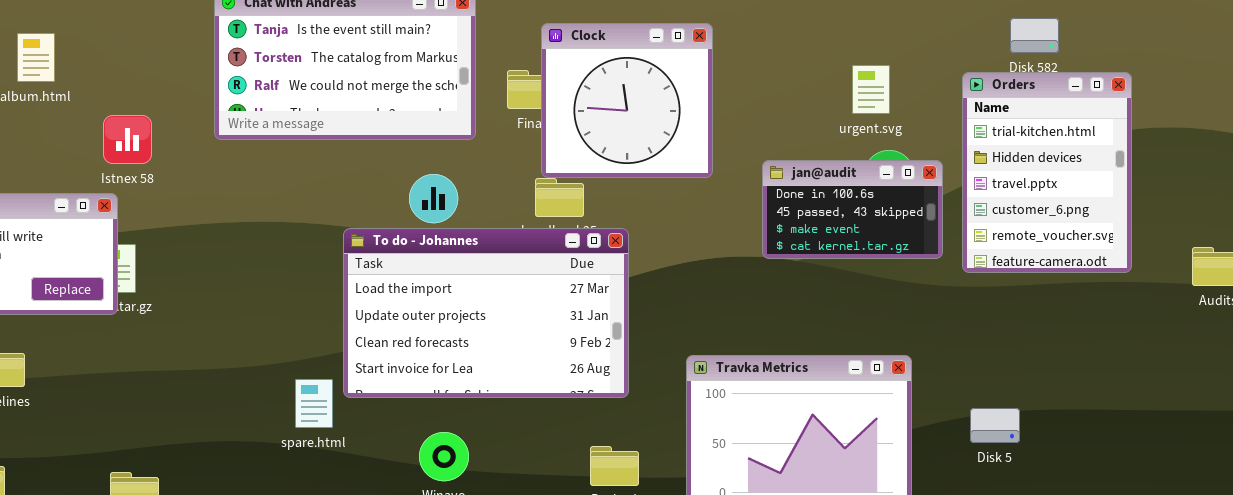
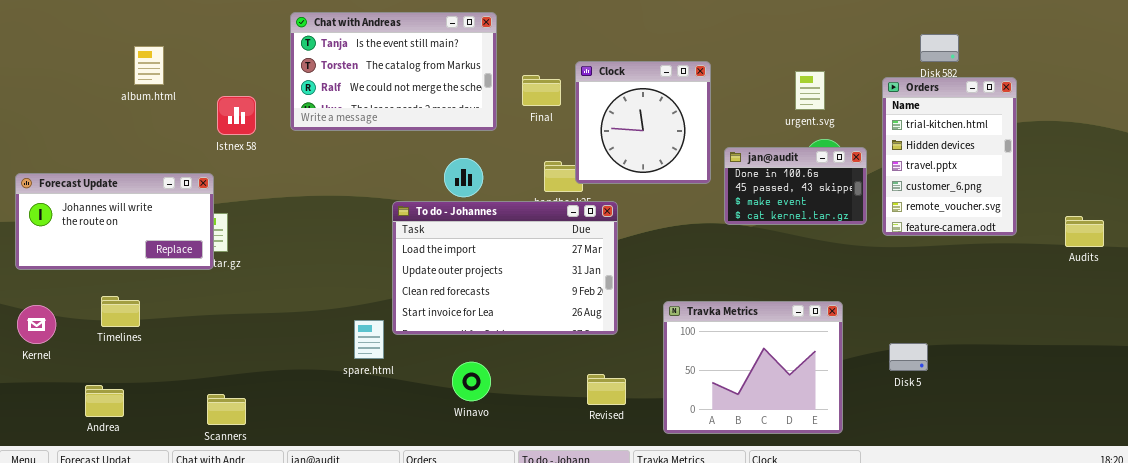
Clock: [541,23,713,178] -> [575,61,711,184], moved
Istnex 58: [103,115,152,164] -> [217,96,256,135], moved

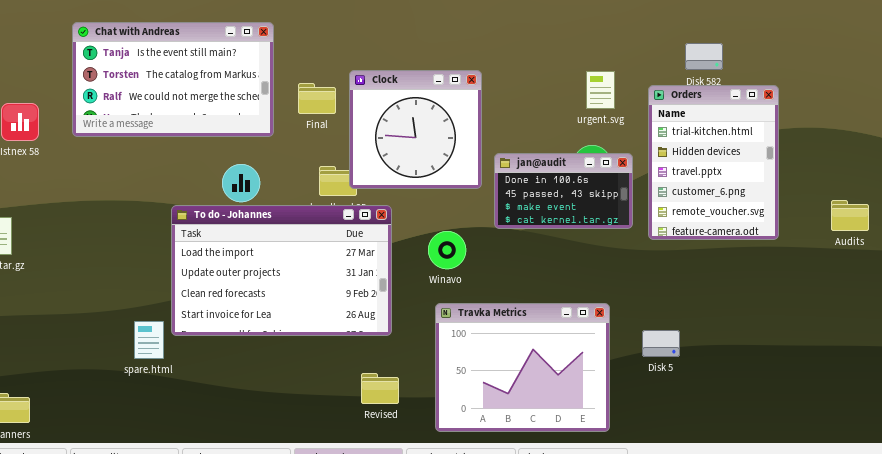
urgent.svg: [795,71,825,110] -> [586,71,615,109], moved
Audits: [1065,216,1104,247] -> [831,200,869,231], moved
Disk 5: [889,343,928,371] -> [642,330,680,357], moved
Winavo: [452,362,491,401] -> [428,231,466,269], moved

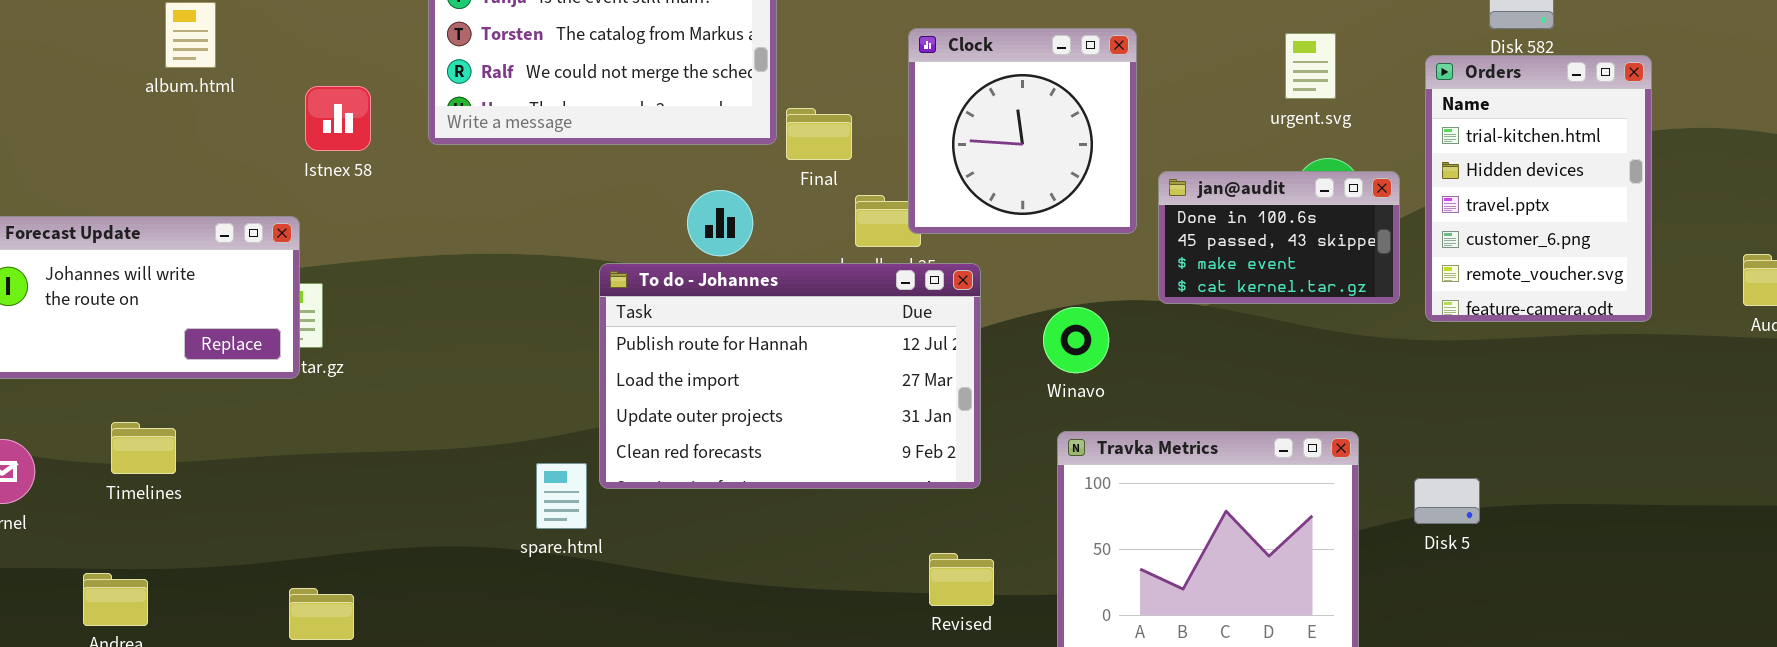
urgent.svg: [586,71,615,109] -> [1285,33,1336,99], moved
Final: [298,83,336,114] -> [786,108,852,160], moved
To do - Johannes: [171,205,392,336] -> [599,263,981,489], scrolled up 1 row

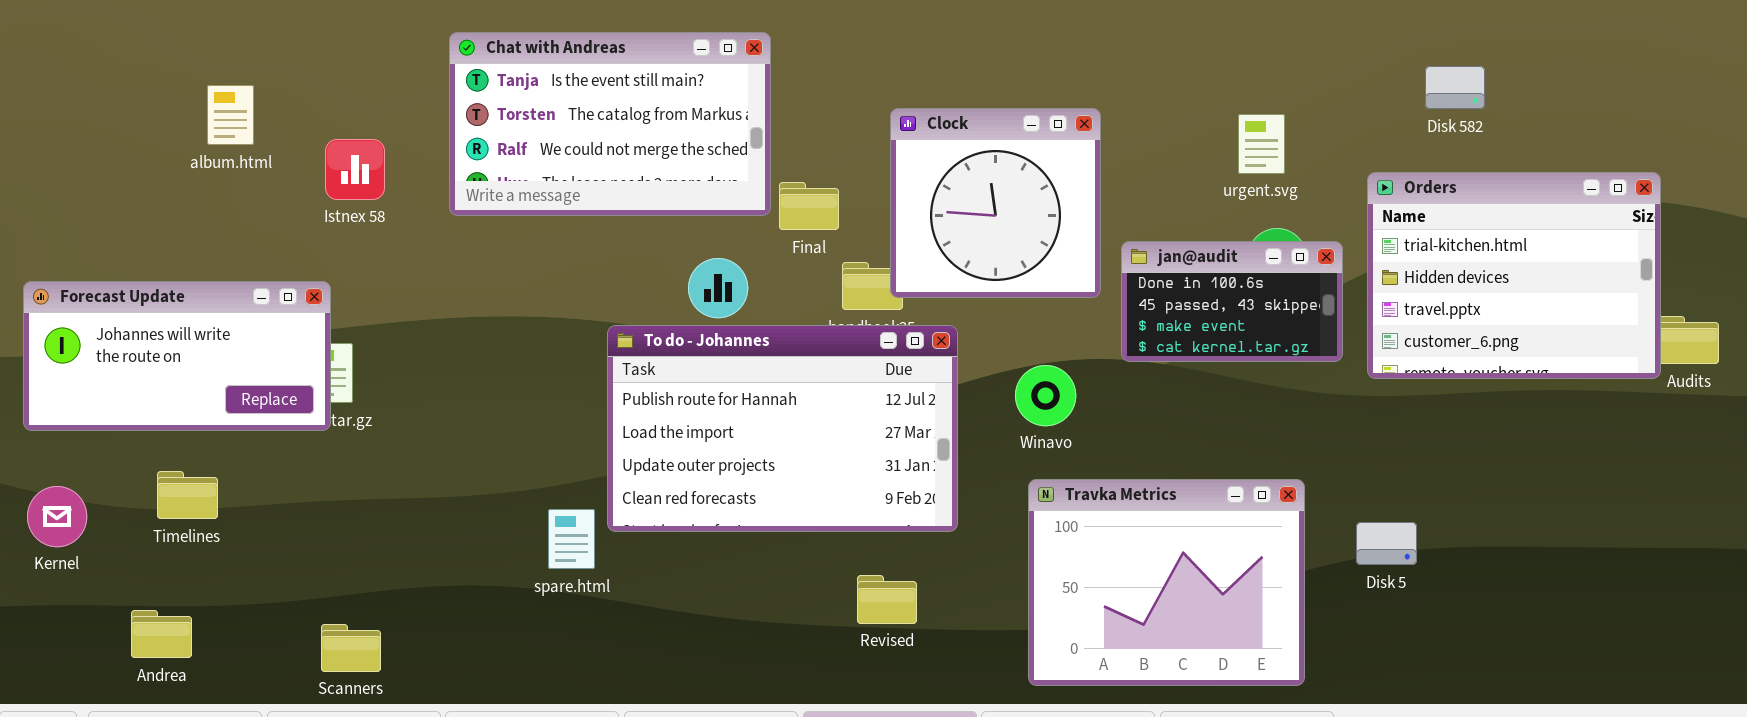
Orders: [1425,55,1652,322] -> [1367,172,1661,379], resized
Istnex 58: [305,86,371,151] -> [325,139,385,200], moved
Revised: [929,553,994,606] -> [857,575,917,624], moved

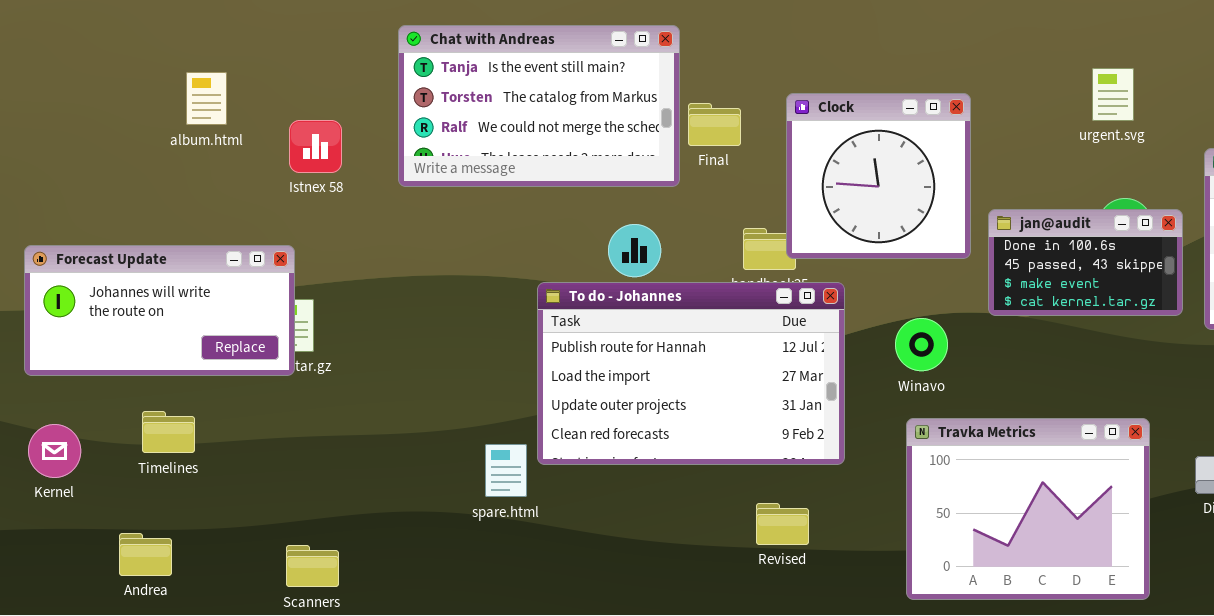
urgent.svg: [1238,114,1285,174] -> [1092,68,1134,121], moved
Final: [779,182,839,230] -> [688,103,741,146], moved

